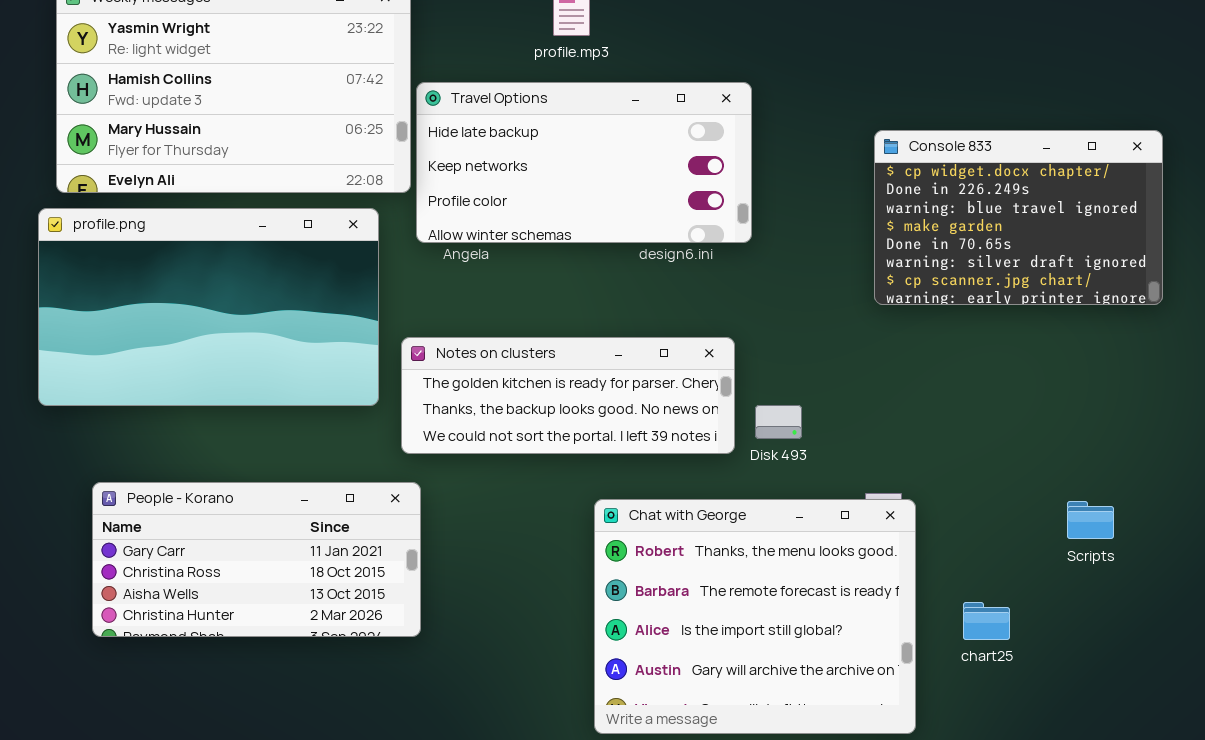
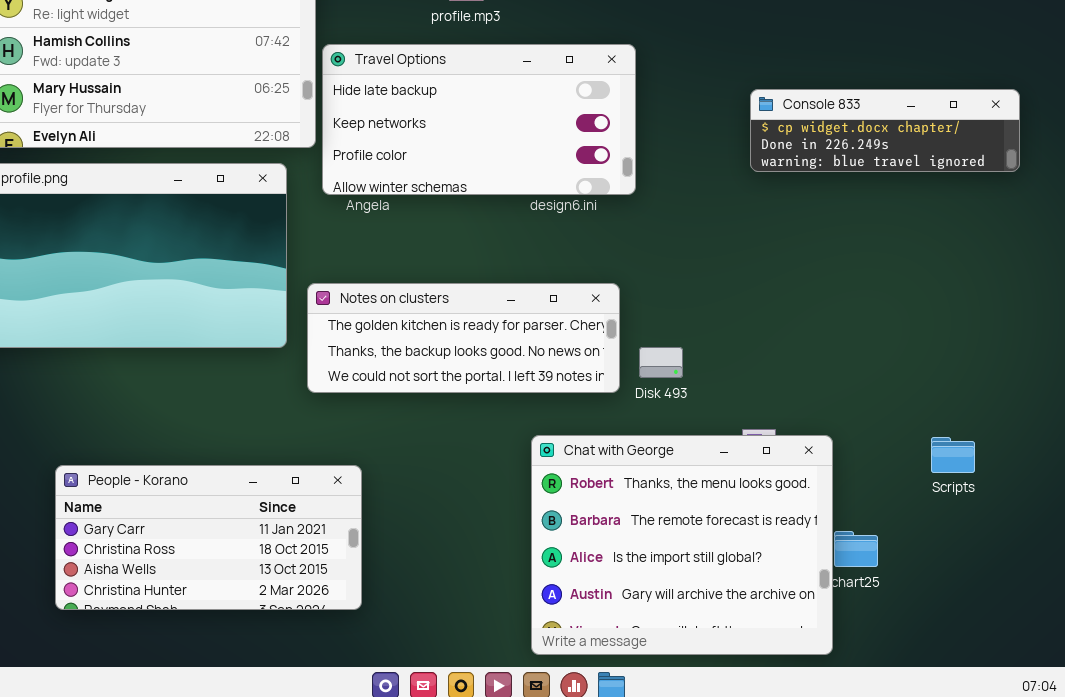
Console 833: [874,130,1163,305] -> [750,89,1020,172], resized
People - Korano: [92,482,421,637] -> [55,465,362,610], moved
Chat with George: [594,499,916,734] -> [531,435,833,655], moved

